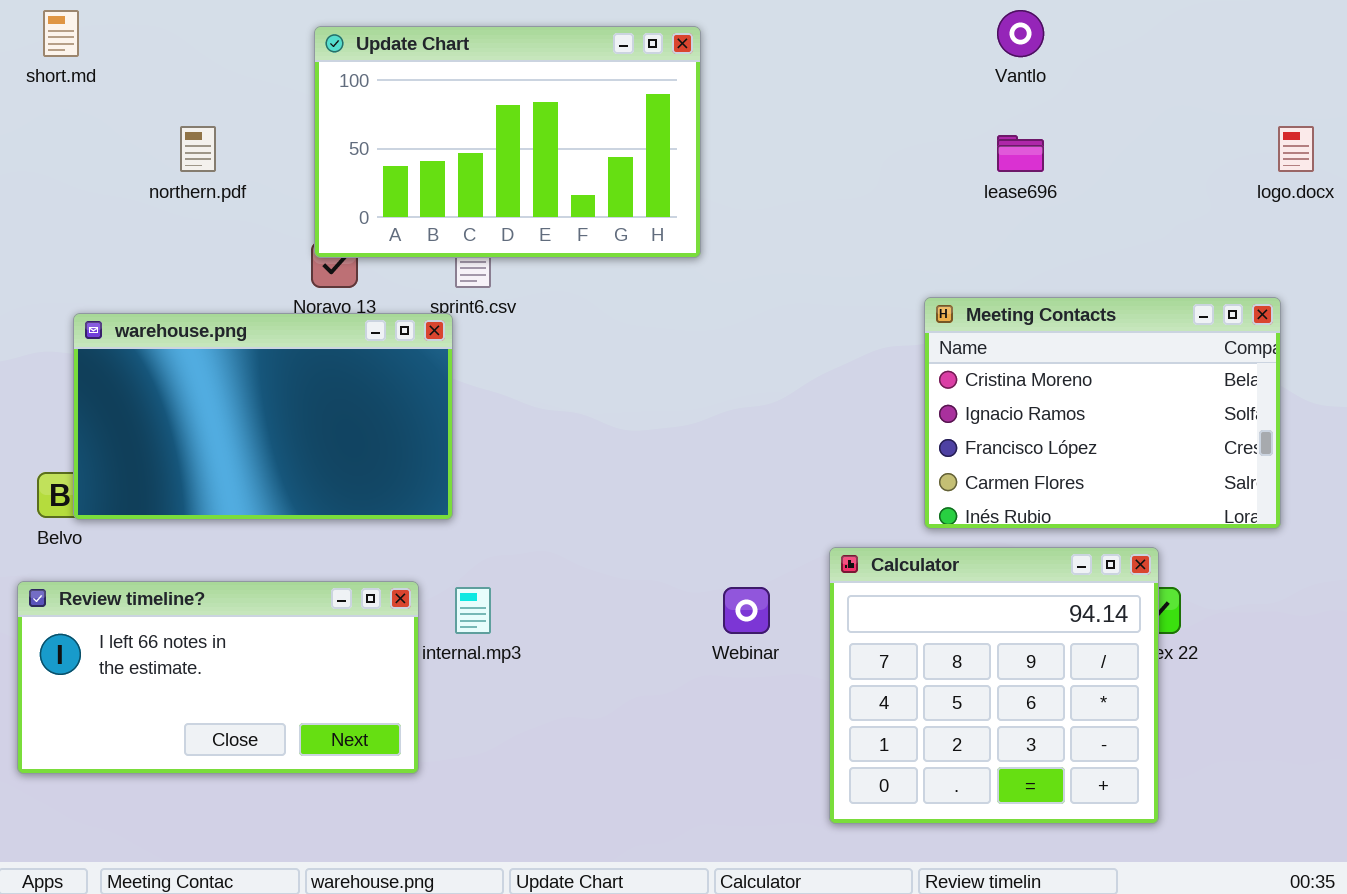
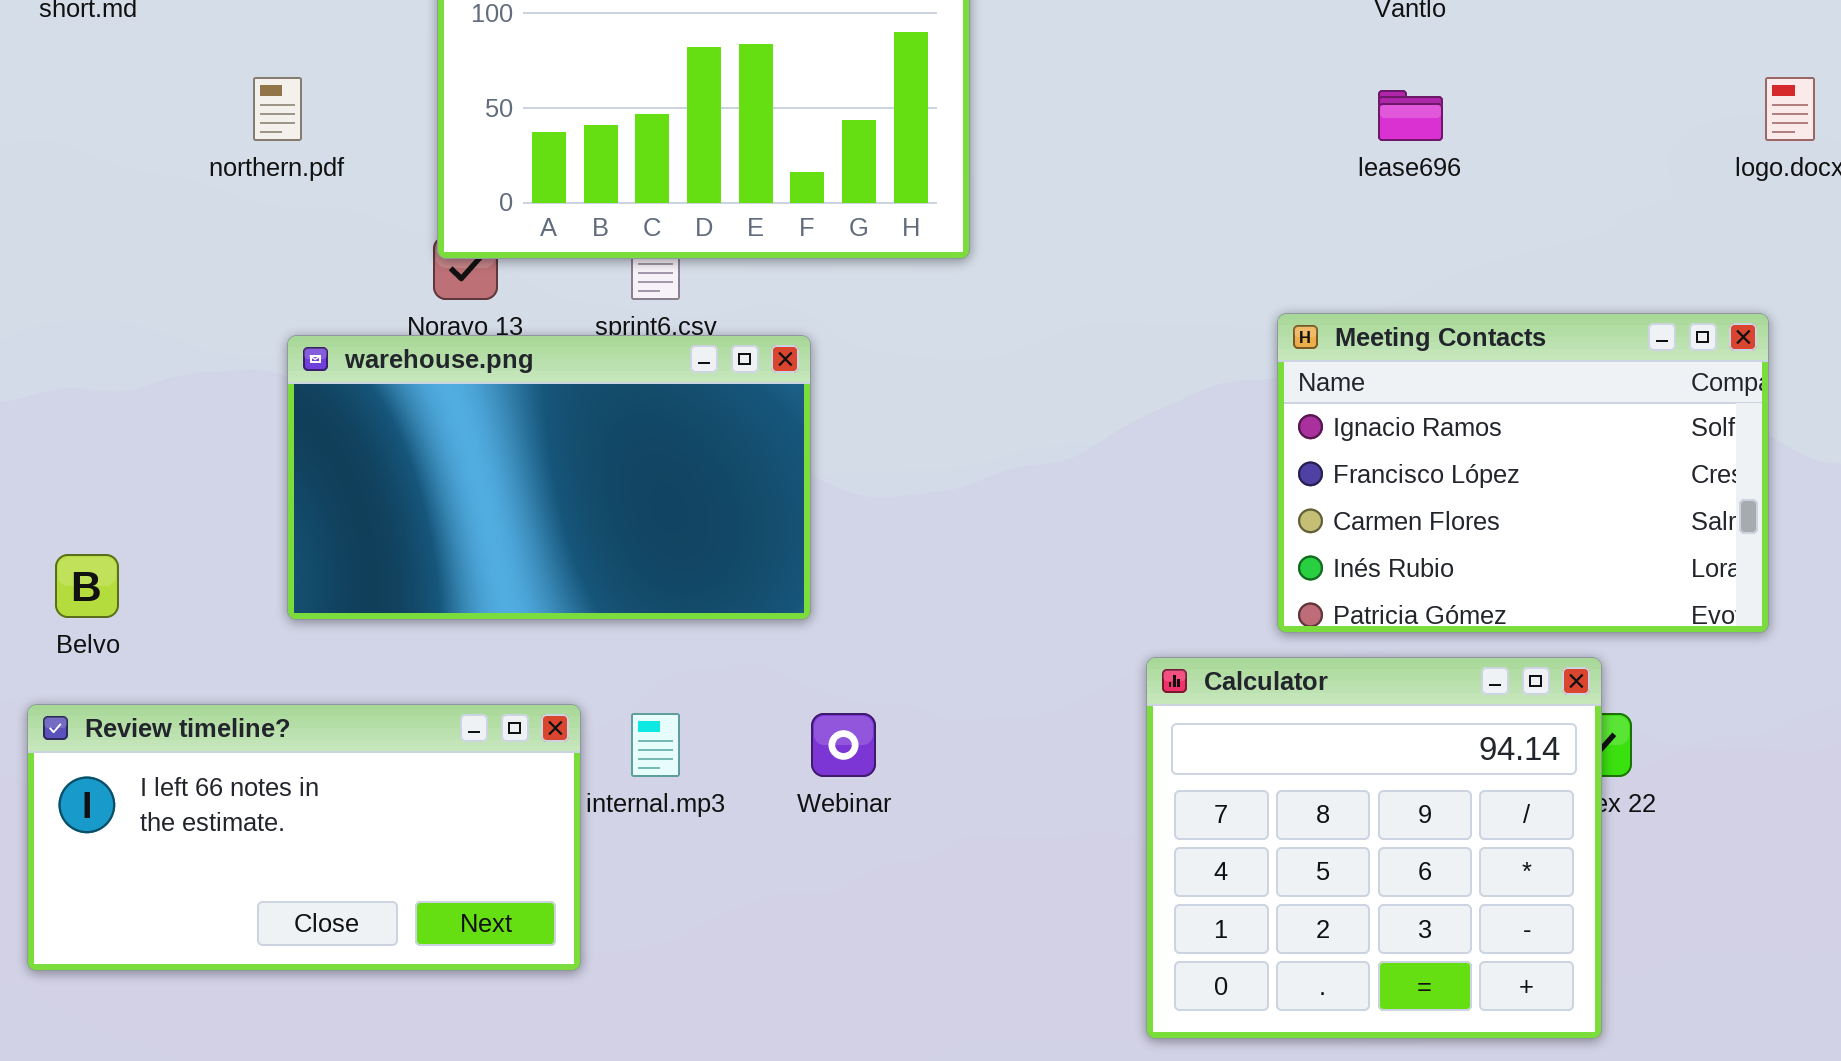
Meeting Contacts: [924,297,1281,529] -> [1277,313,1769,633], scrolled down 1 row
warehouse.png: [73,313,453,520] -> [287,335,811,620], moved
Webinar: [723,587,770,634] -> [811,713,876,777], moved

